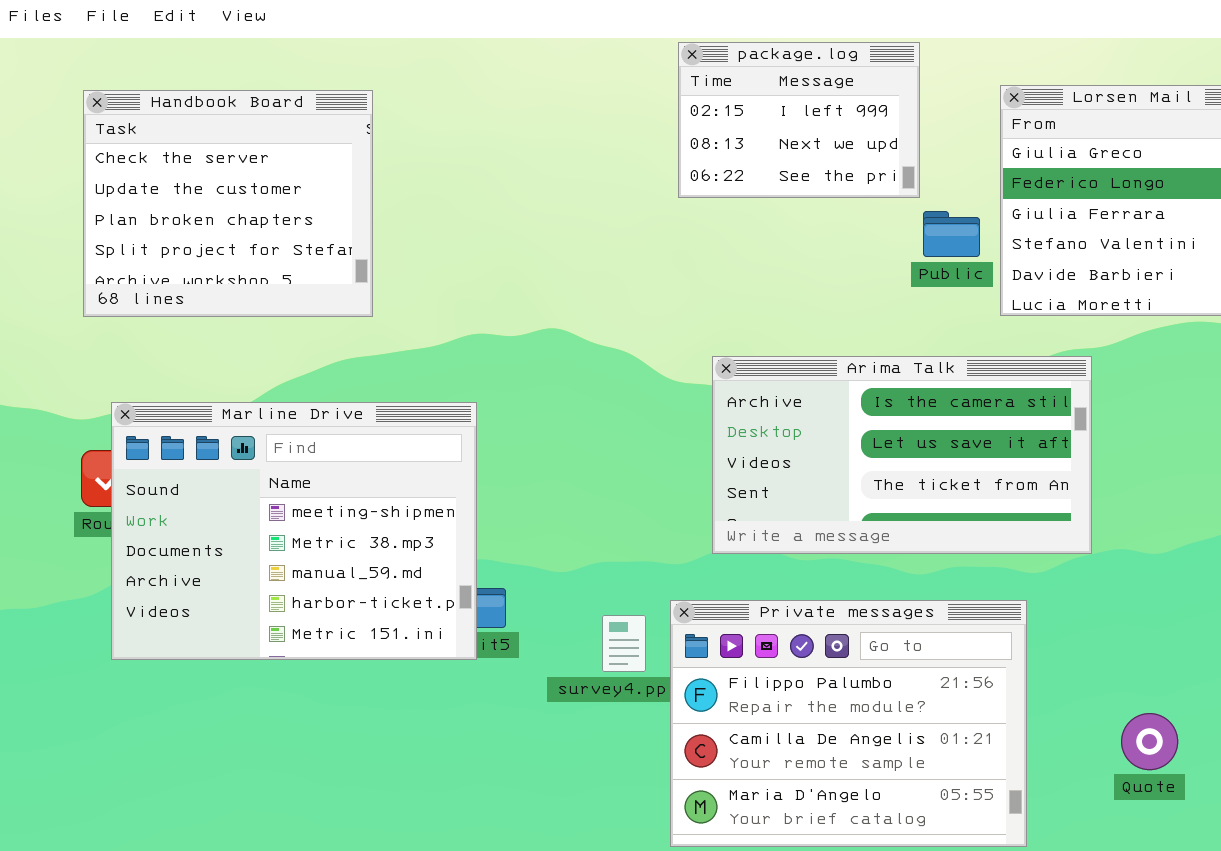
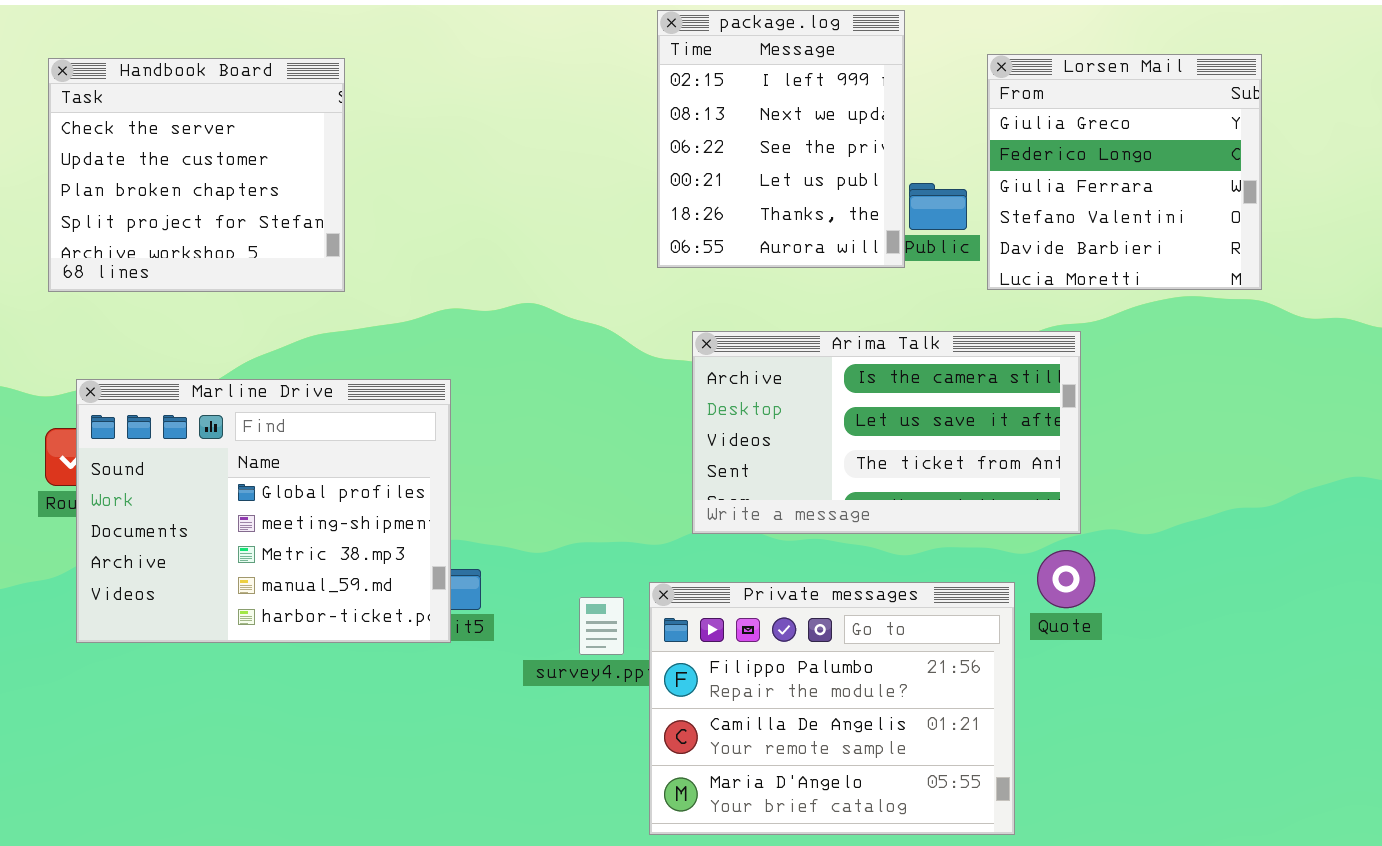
package.log: [678,42,920,198] -> [657,10,905,268], resized
Marline Drive: [111,402,477,660] -> [76,379,451,643], scrolled up 1 row
Quote: [1121,713,1178,770] -> [1037,550,1095,608], moved

